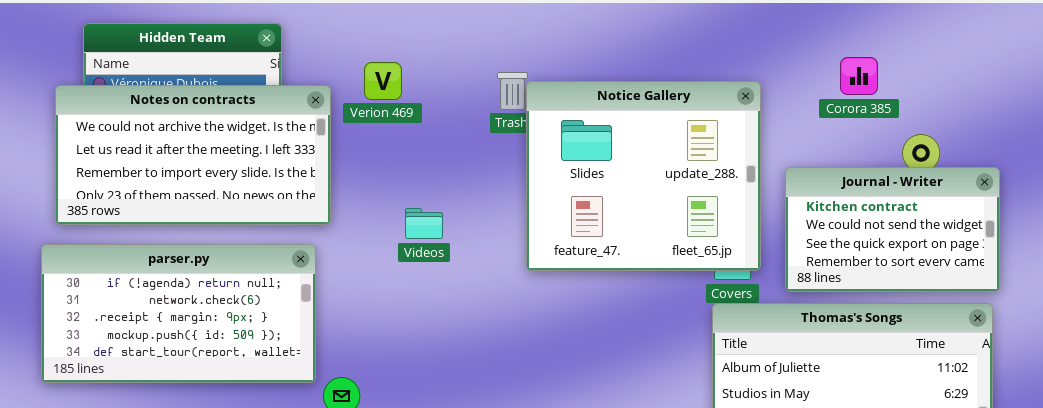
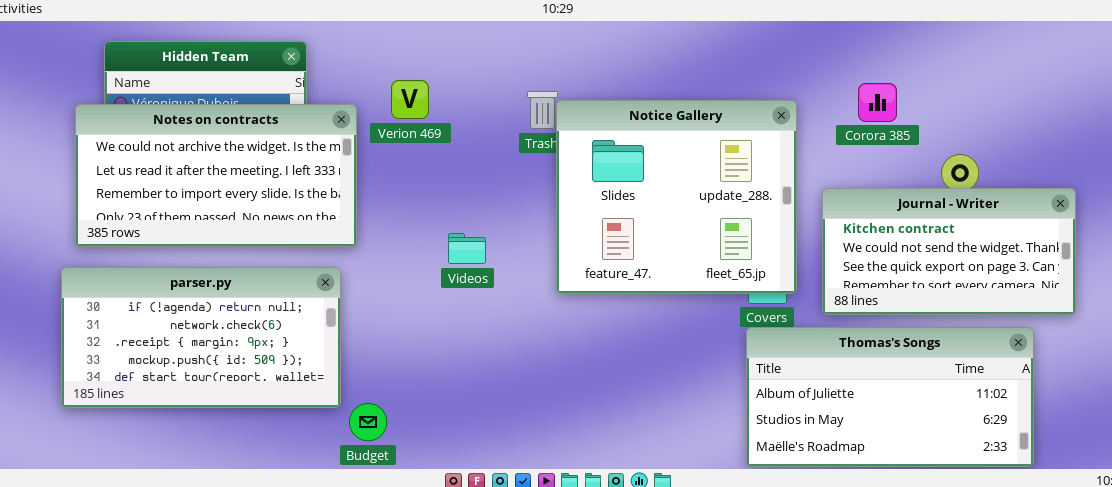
Corora 385: [840,57,878,95] -> [858,83,897,122], moved
Journal - Writer: [785,167,1000,292] -> [822,188,1076,315], resized
Videos: [405,208,443,239] -> [448,233,486,264], moved

